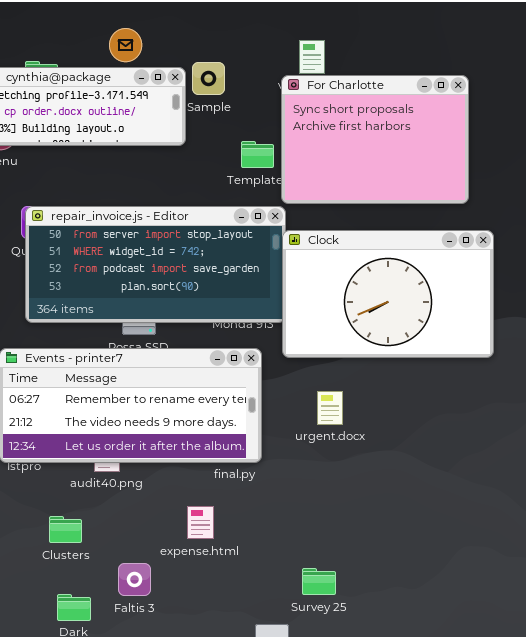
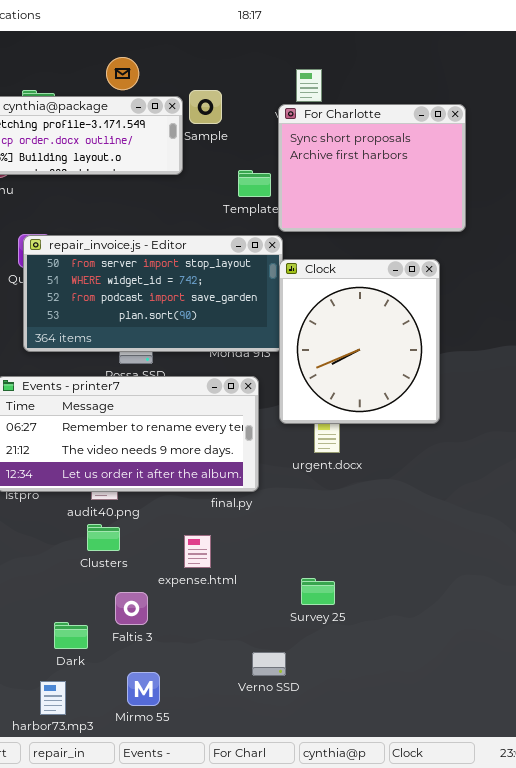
Clock: [282,230,494,358] -> [279,259,440,424], resized
Clusters: [49,516,82,543] -> [87,524,120,551], moved
Survey 25: [302,568,336,595] -> [301,578,335,605], moved

